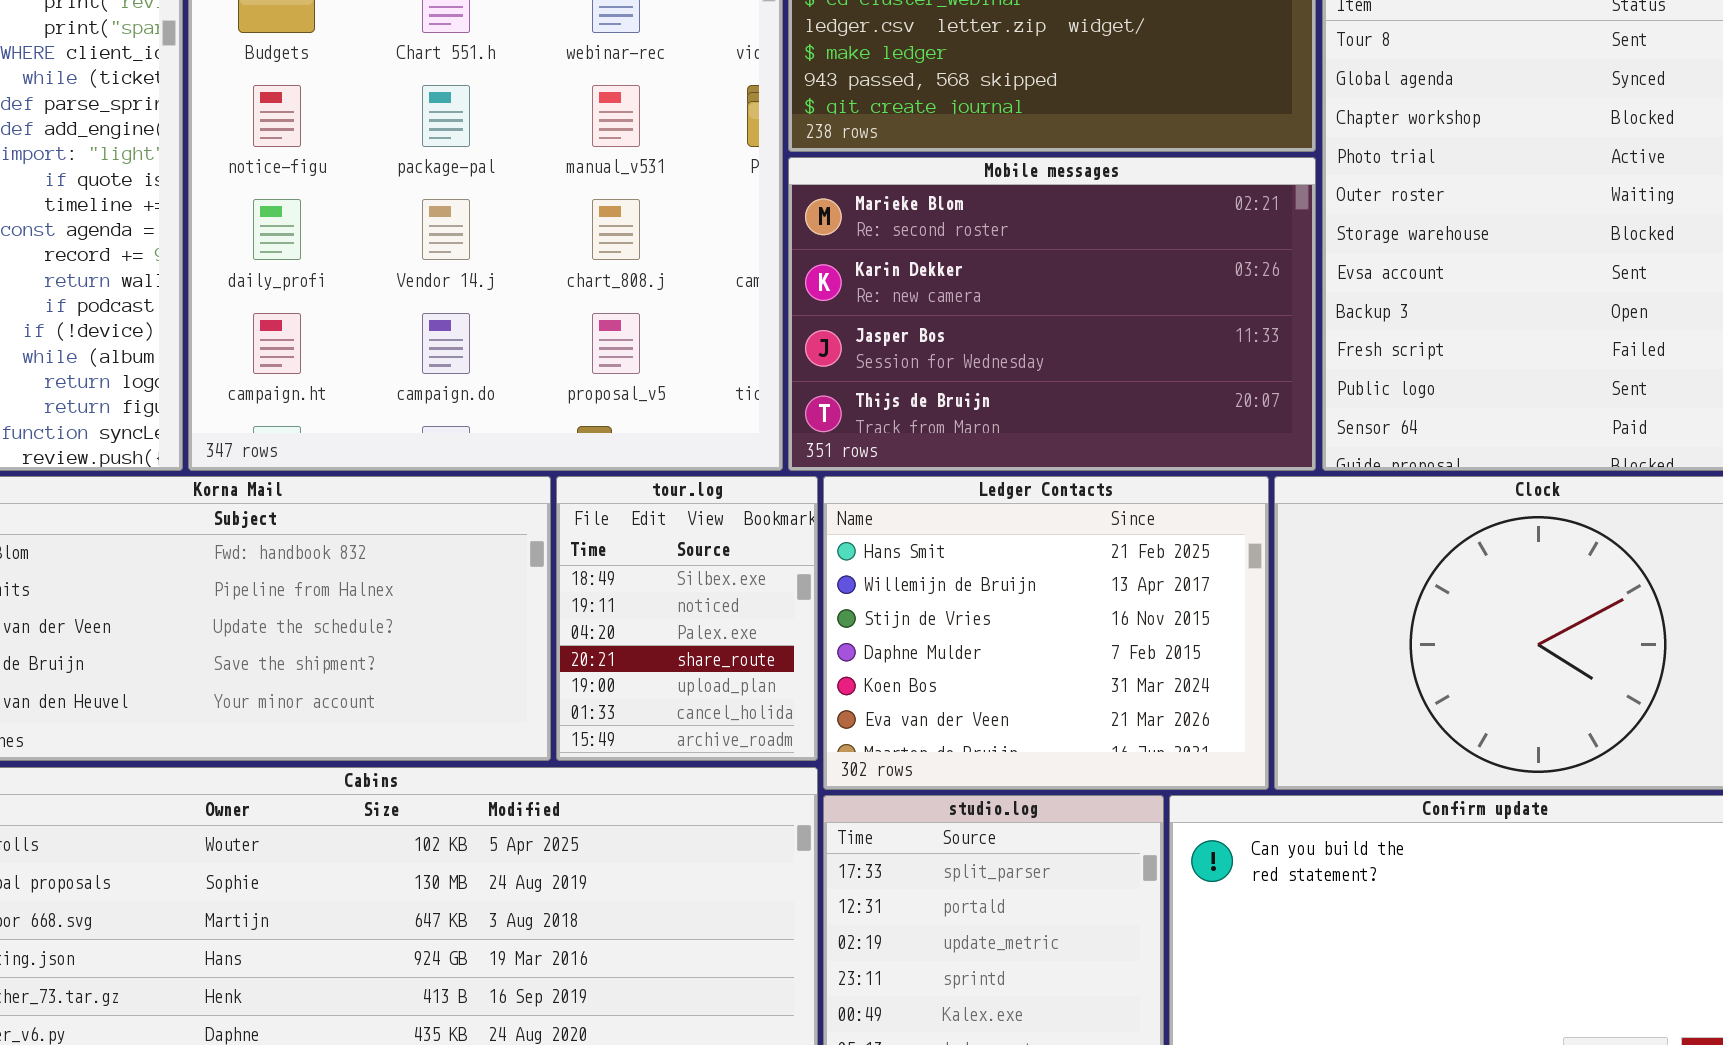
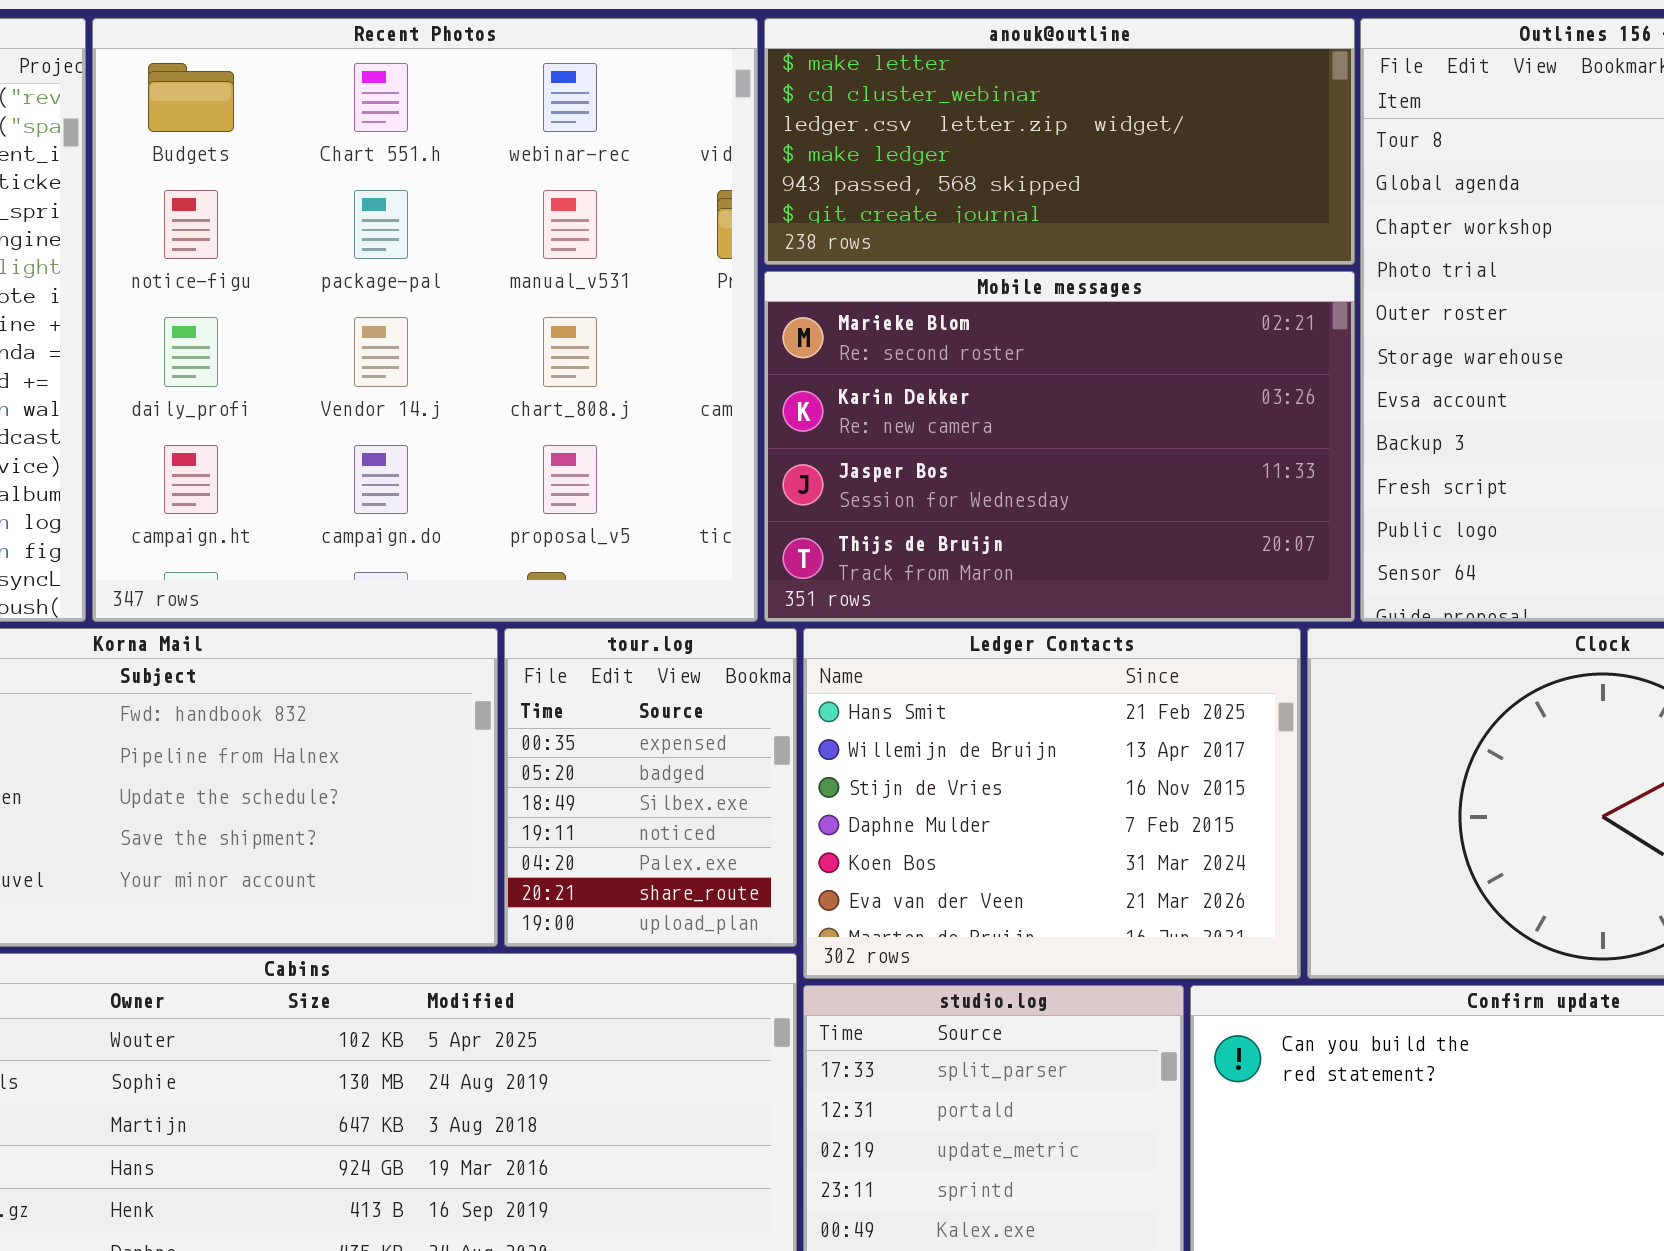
tour.log: [556,476,818,761] -> [504,628,797,947], scrolled up 2 rows

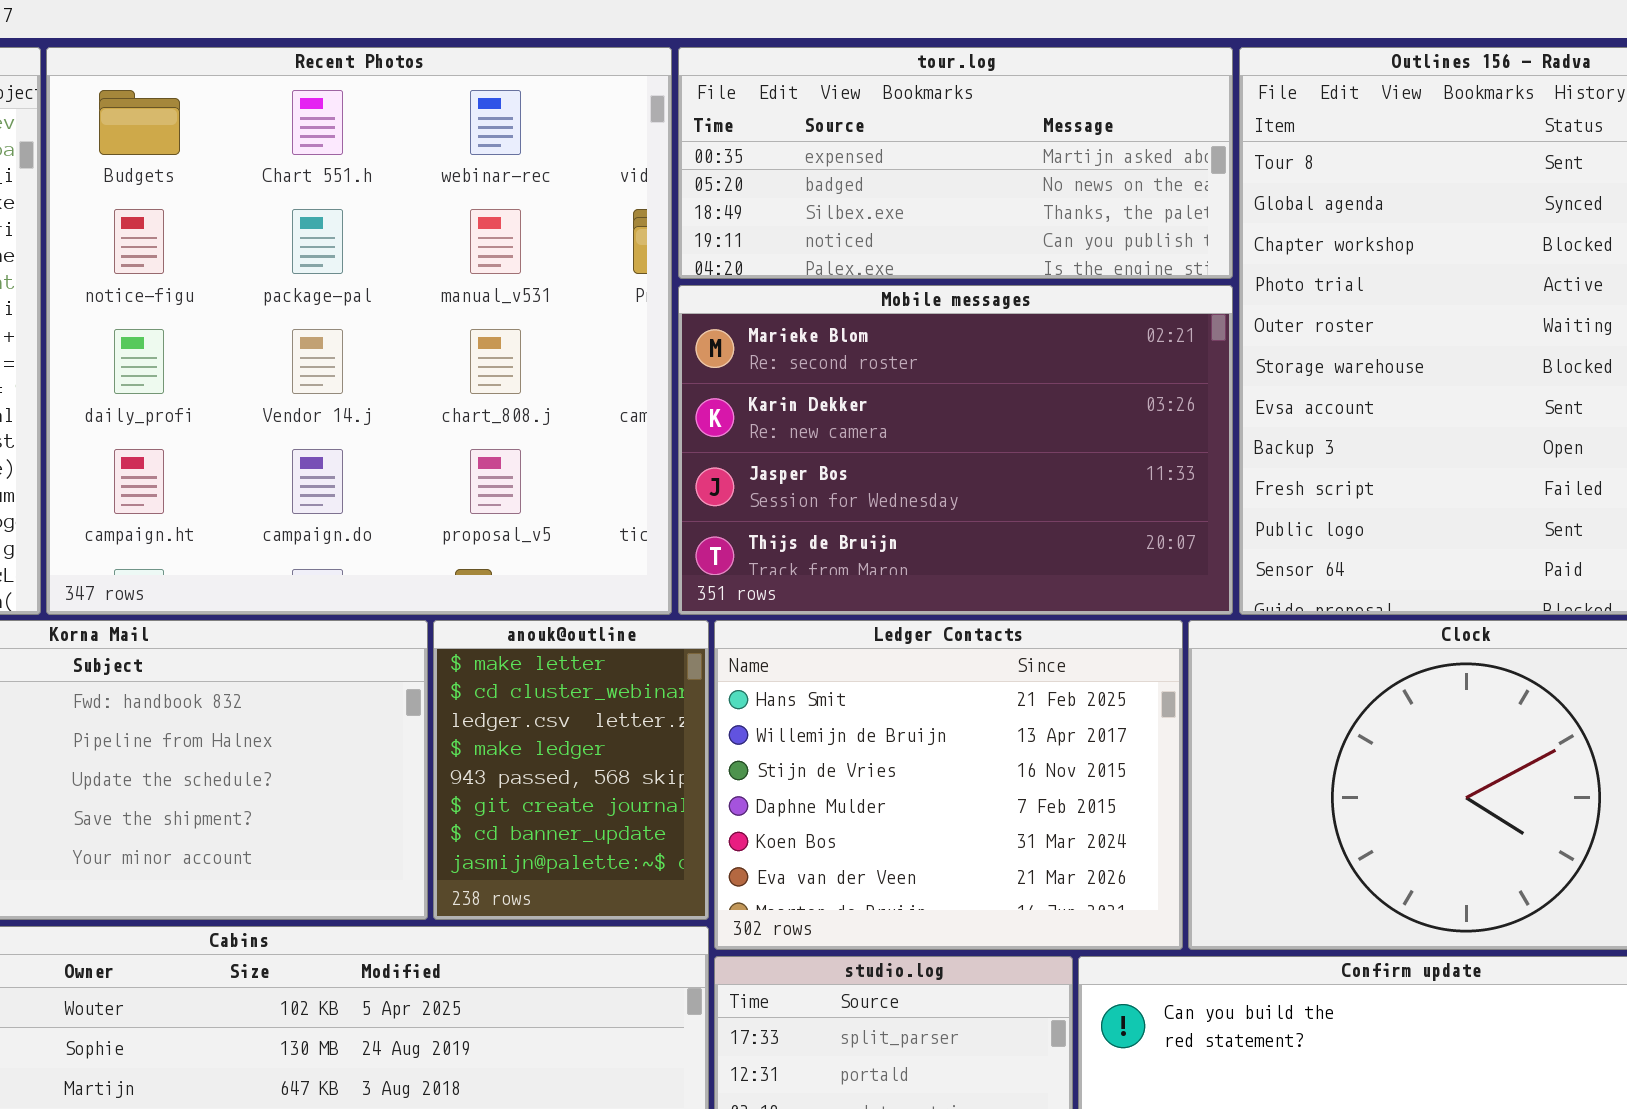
anouk@outline: [764,18,1355,265] -> [433,620,709,920], moved, resized
tour.log: [504,628,797,947] -> [678,47,1233,279], moved, resized

